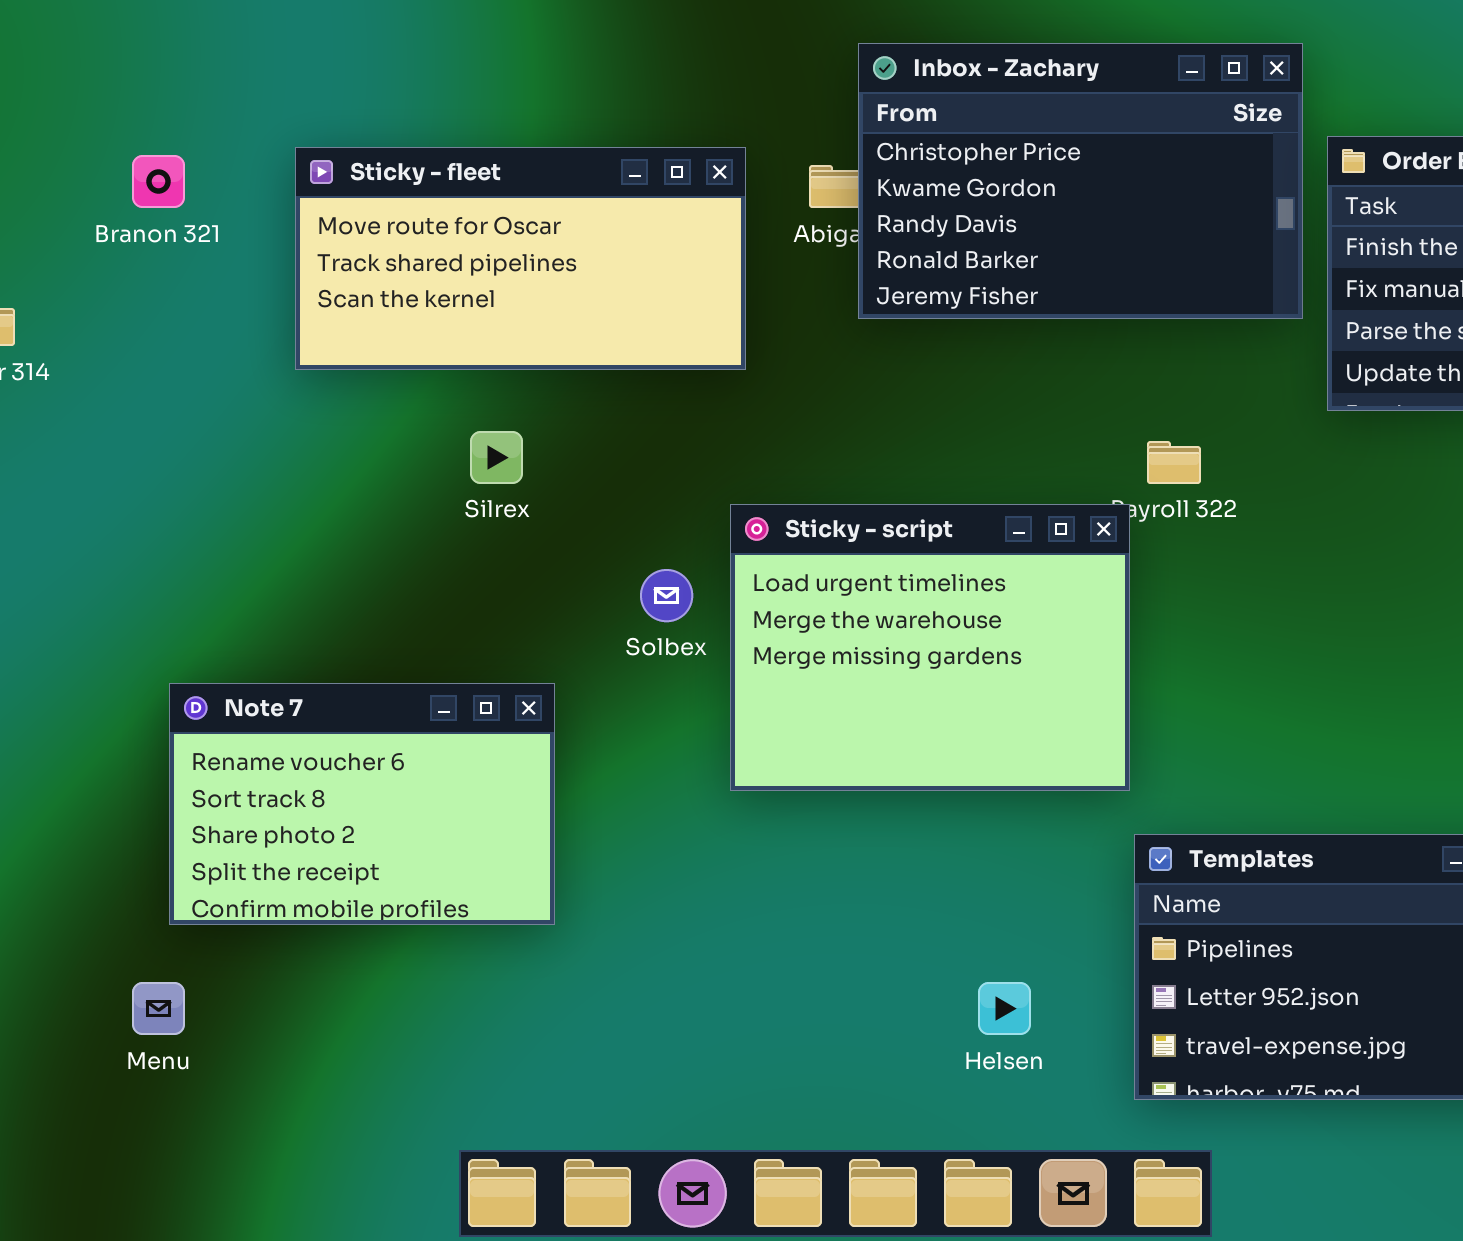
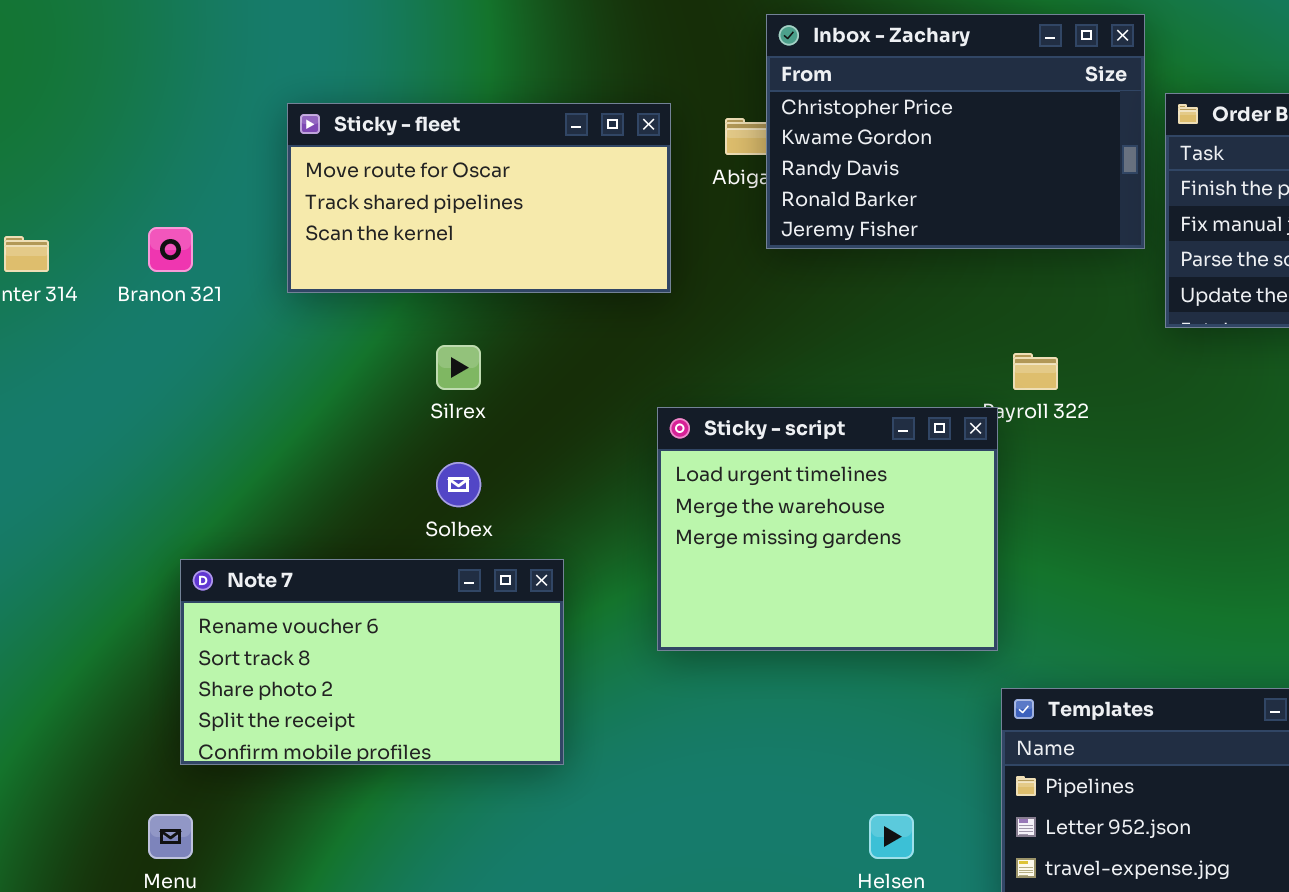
Branon 321: [132,155,185,208] -> [148,227,193,272], moved
Solbex: [640,569,693,622] -> [436,462,481,507], moved
Note 7: [169,683,555,925] -> [180,559,564,765], resized

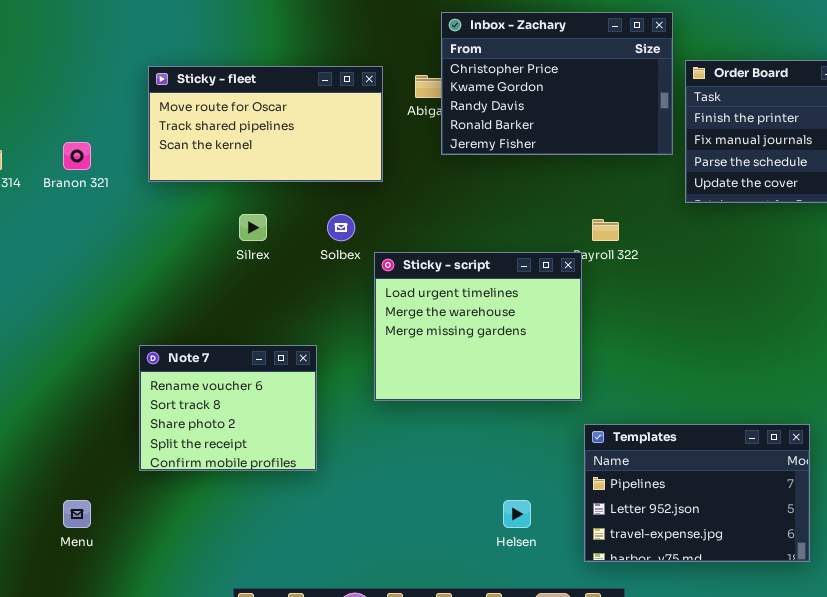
Solbex: [436,462,481,507] -> [327,214,355,241], moved
Note 7: [180,559,564,765] -> [139,345,317,471], resized

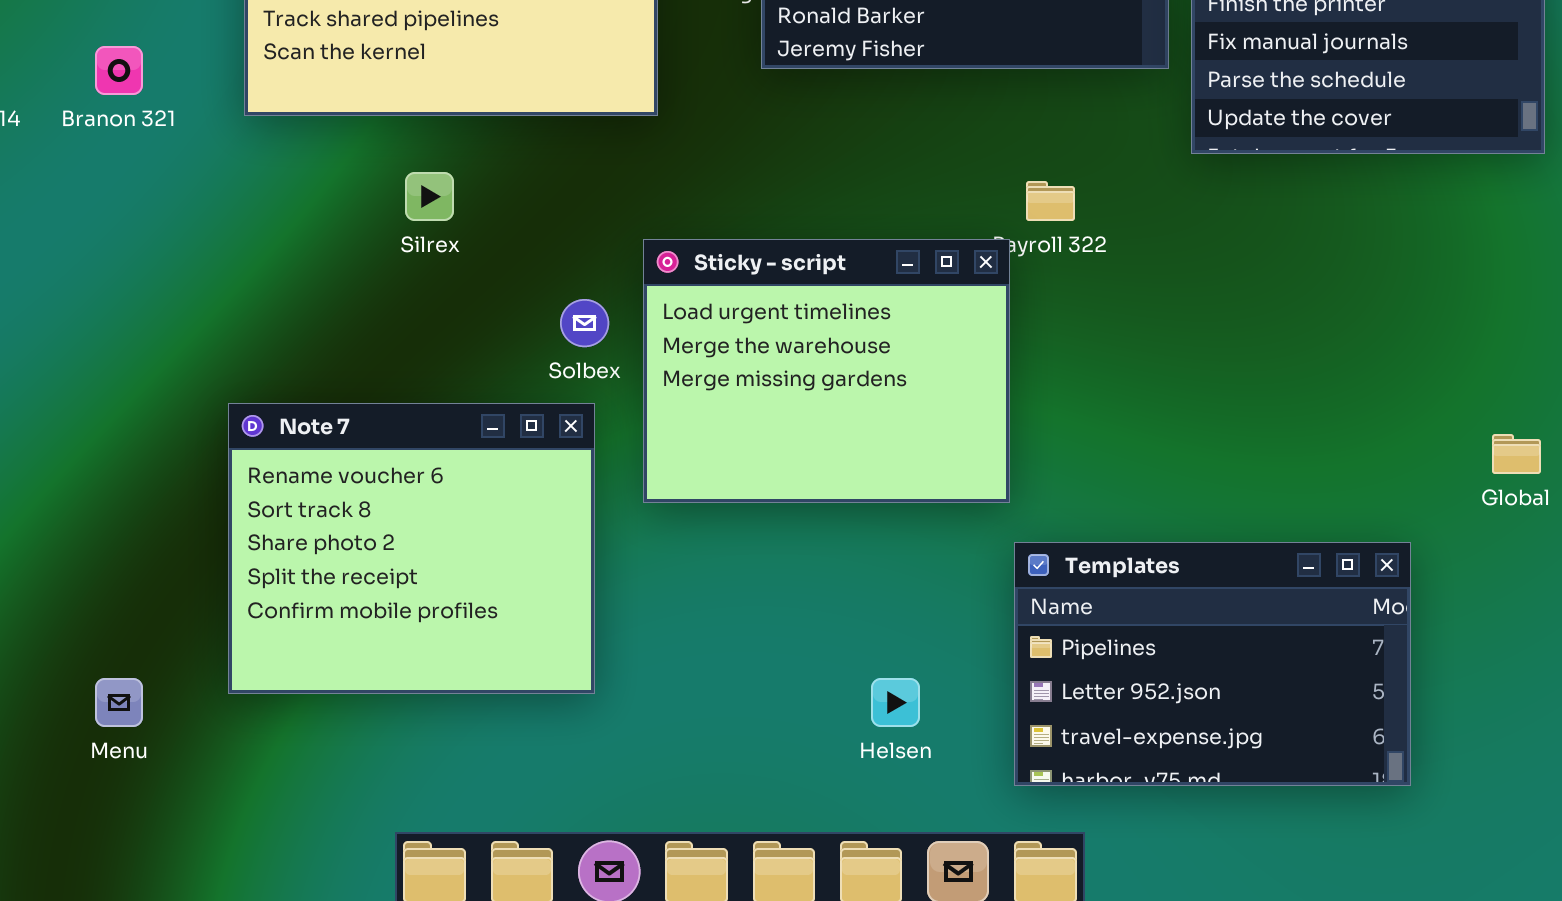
Solbex: [327,214,355,241] -> [560,299,609,347], moved
Note 7: [139,345,317,471] -> [228,403,595,694], resized

